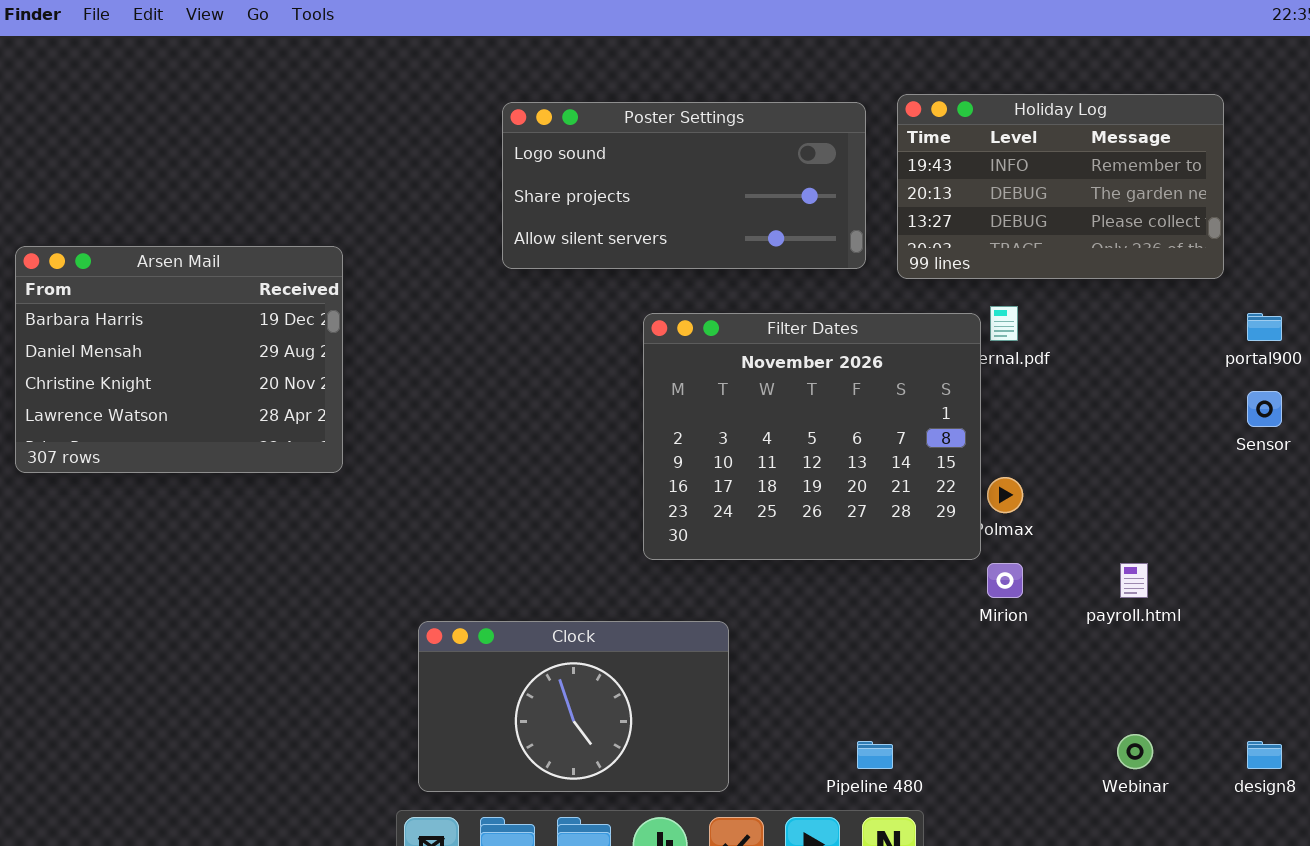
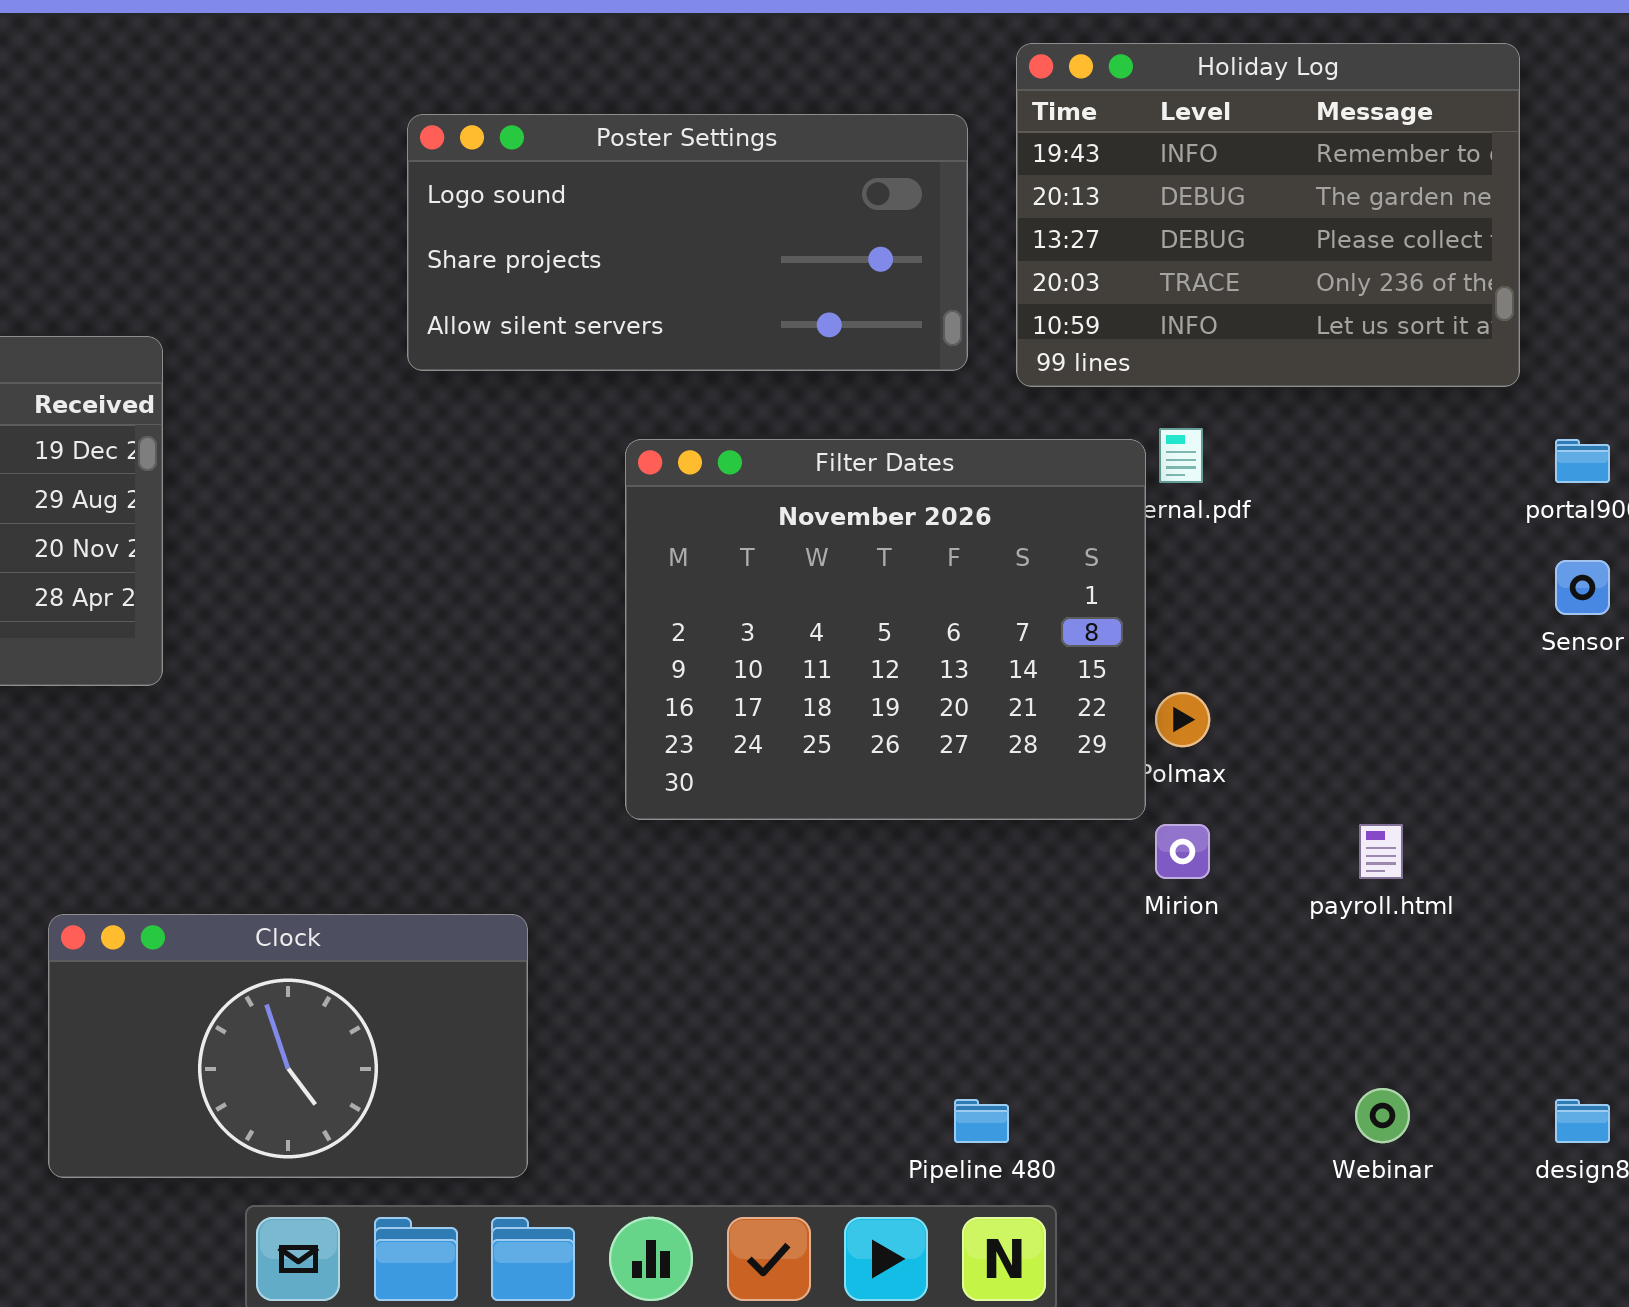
Holiday Log: [897,94,1224,279] -> [1016,43,1520,387], resized
Clock: [418,621,729,792] -> [48,914,528,1178], moved

